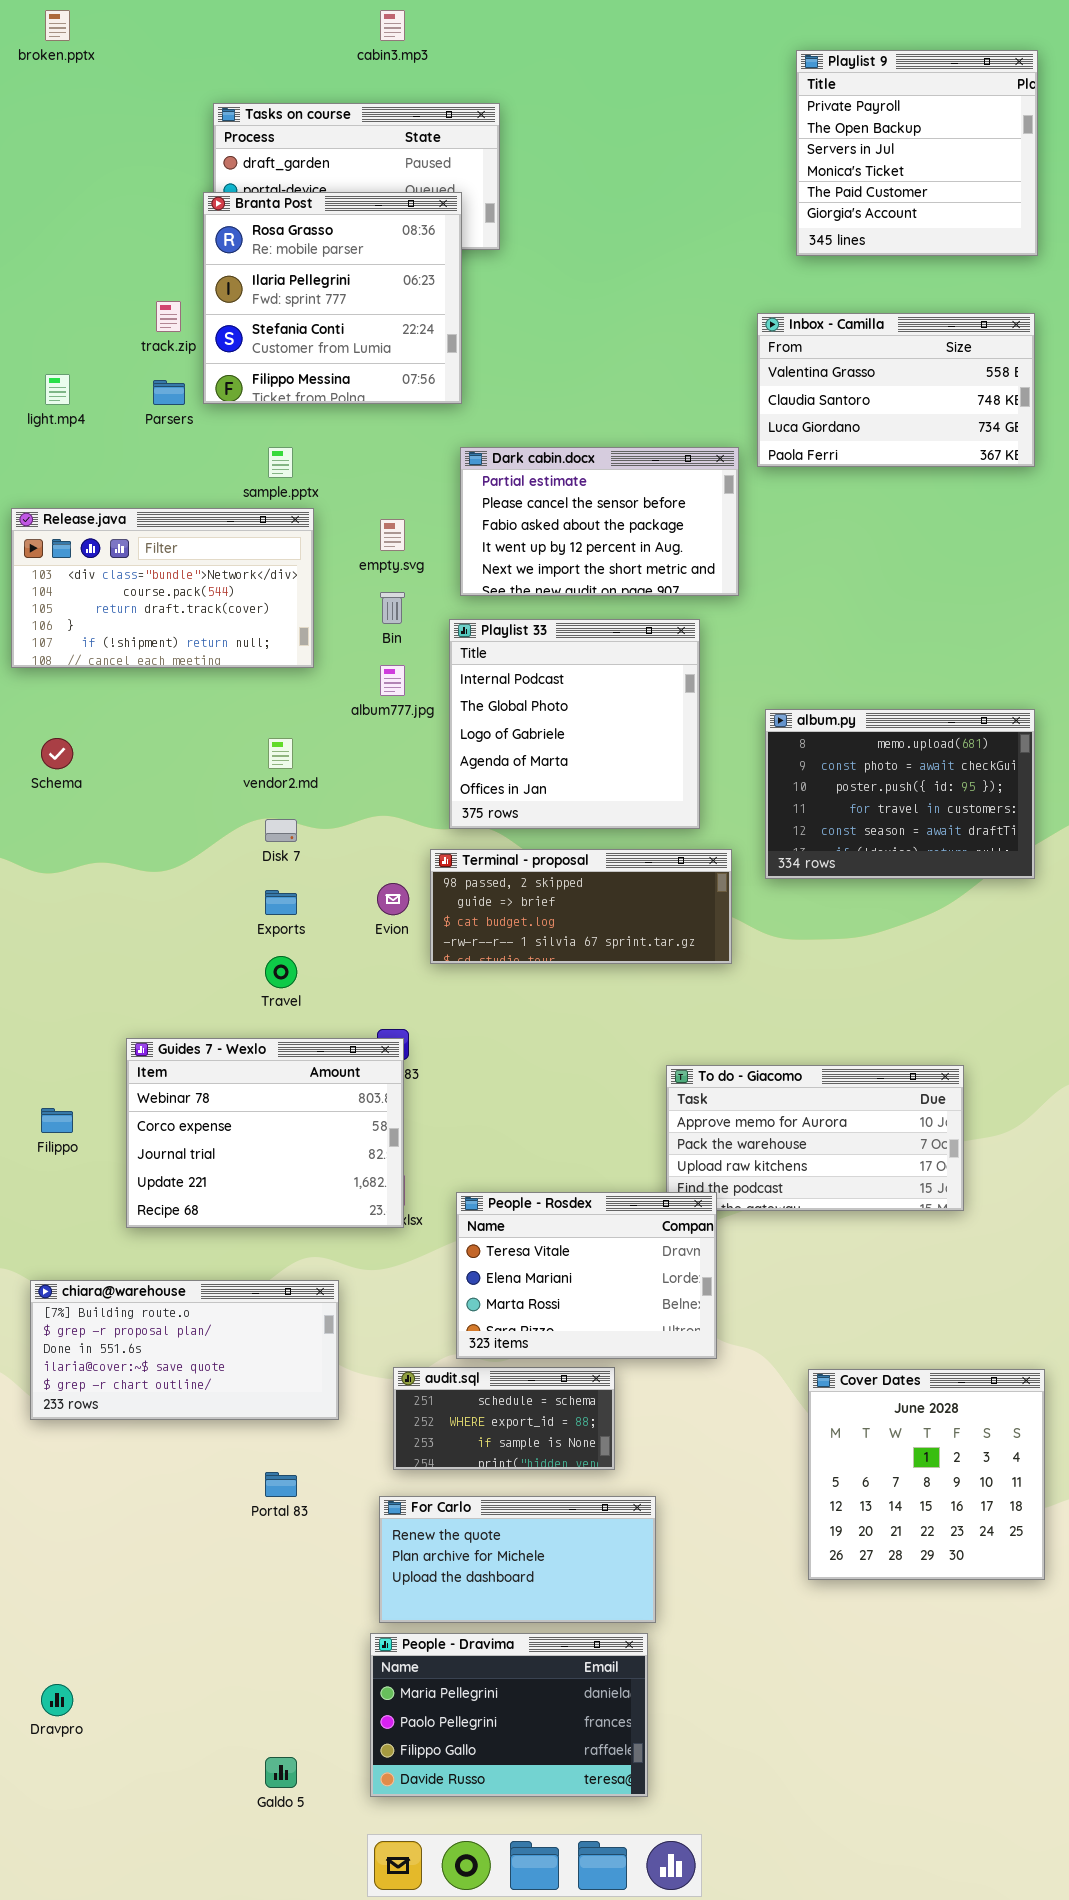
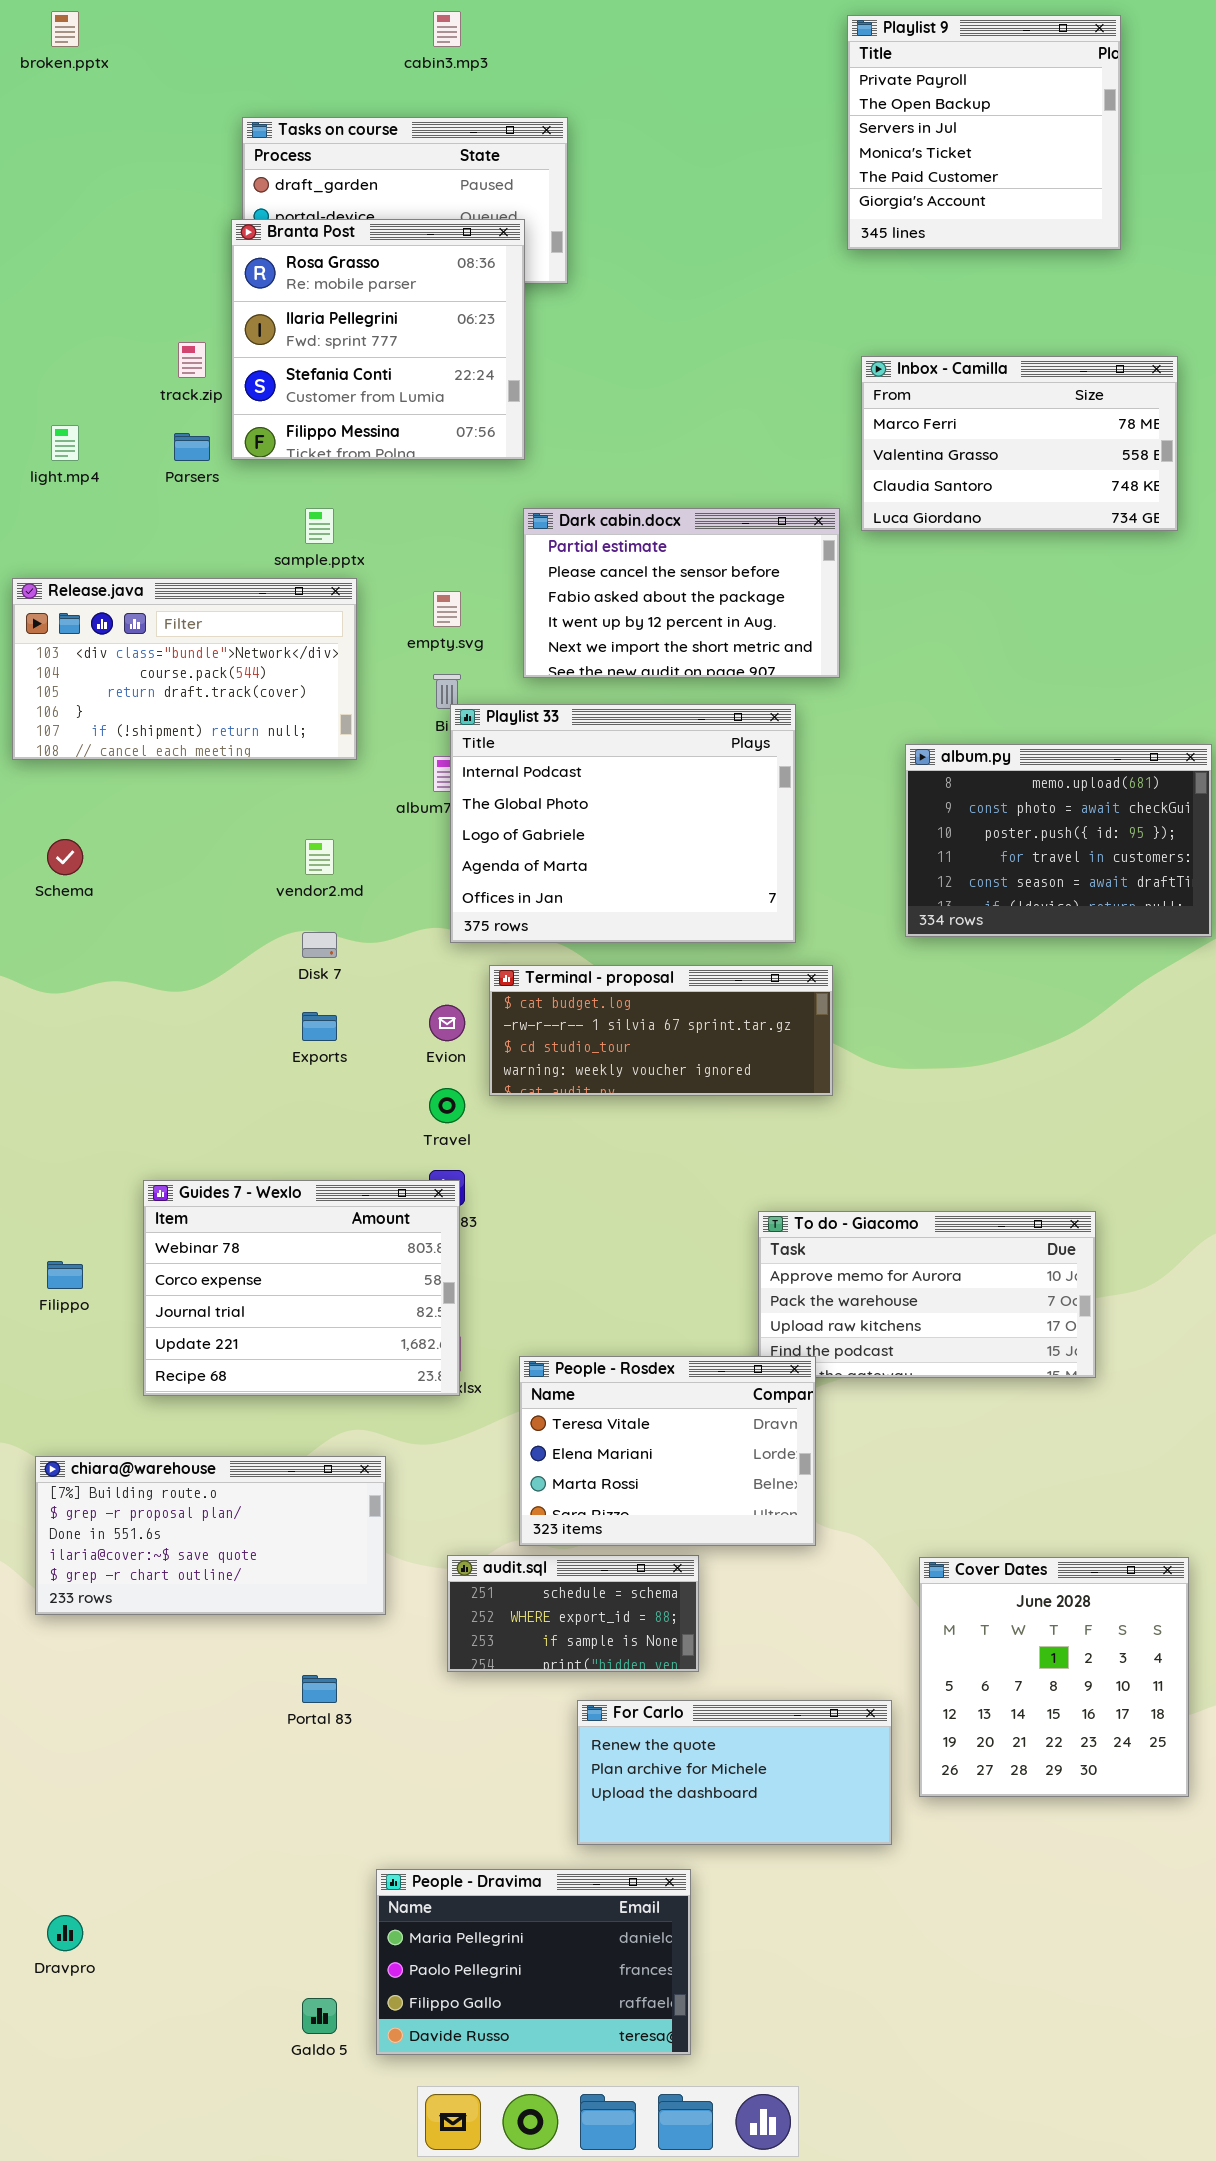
Playlist 9: [796,50,1038,256] -> [847,15,1121,250], moved
Inbox - Camilla: [757,313,1035,467] -> [861,356,1178,531], scrolled up 1 row
Playlist 33: [449,619,700,829] -> [450,704,796,943], resized
album.py: [765,709,1035,879] -> [905,744,1212,937], moved
Terminal - proposal: [430,849,732,964] -> [489,965,833,1096], scrolled down 2 rows
Travel: [265,956,297,988] -> [429,1088,465,1123], moved
For Carlo: [379,1496,656,1623] -> [577,1700,892,1845], moved
People - Dravima: [370,1633,648,1797] -> [376,1869,691,2055], moved

